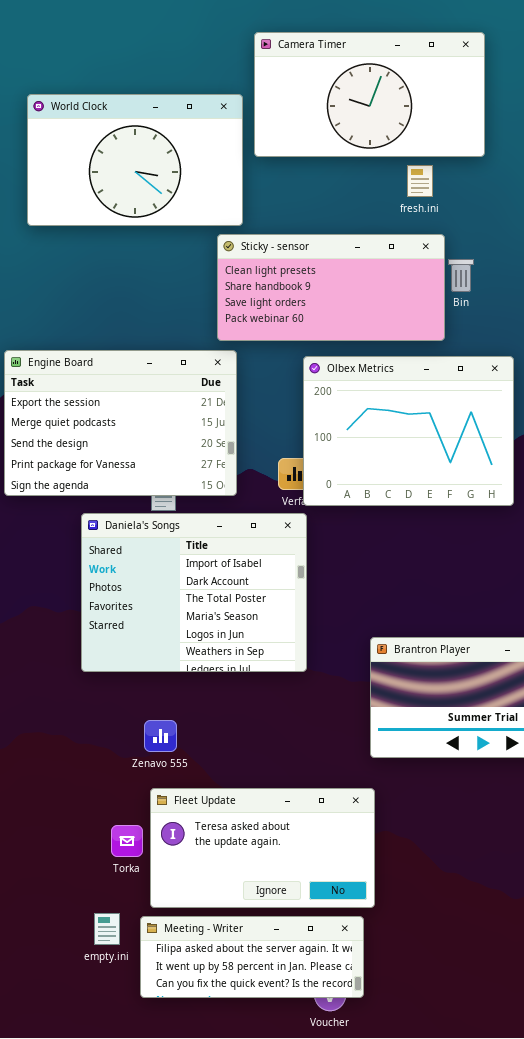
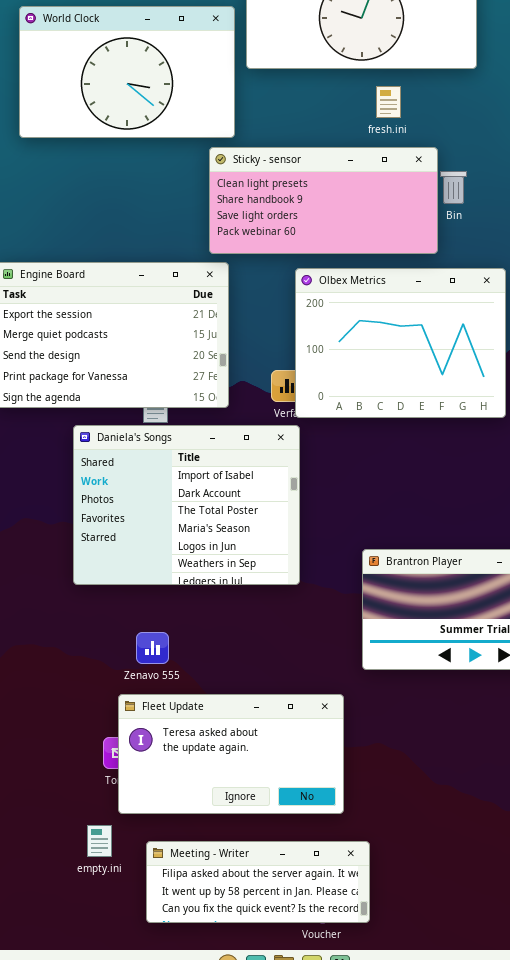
fresh.ini: [407,165,433,197] -> [376,86,401,118], moved
Fleet Update: [150,788,375,908] -> [118,694,344,814], moved
Meeting - Writer: [140,916,364,998] -> [146,841,370,923], moved

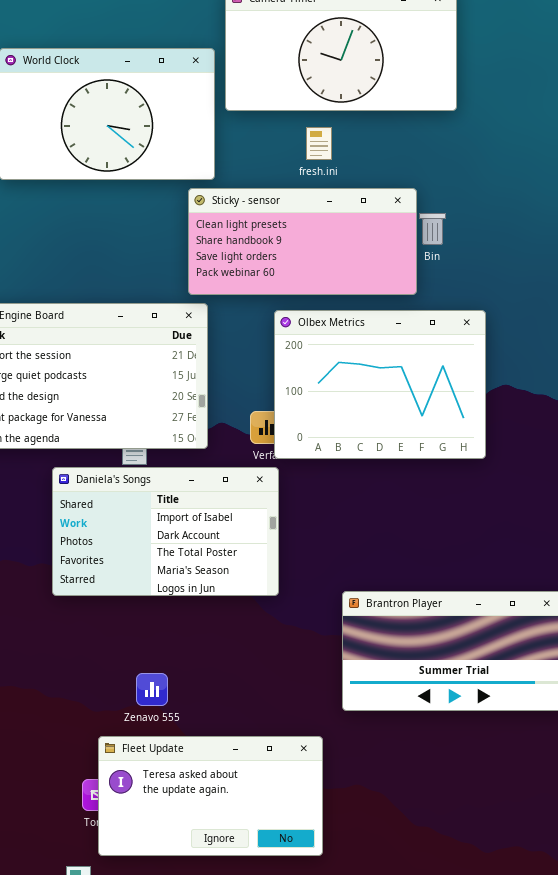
fresh.ini: [376,86,401,118] -> [306,127,332,160], moved
Daniela's Songs: [73,425,300,585] -> [52,467,279,596], resized
Zenavo 555: [136,632,169,664] -> [136,673,168,706], moved

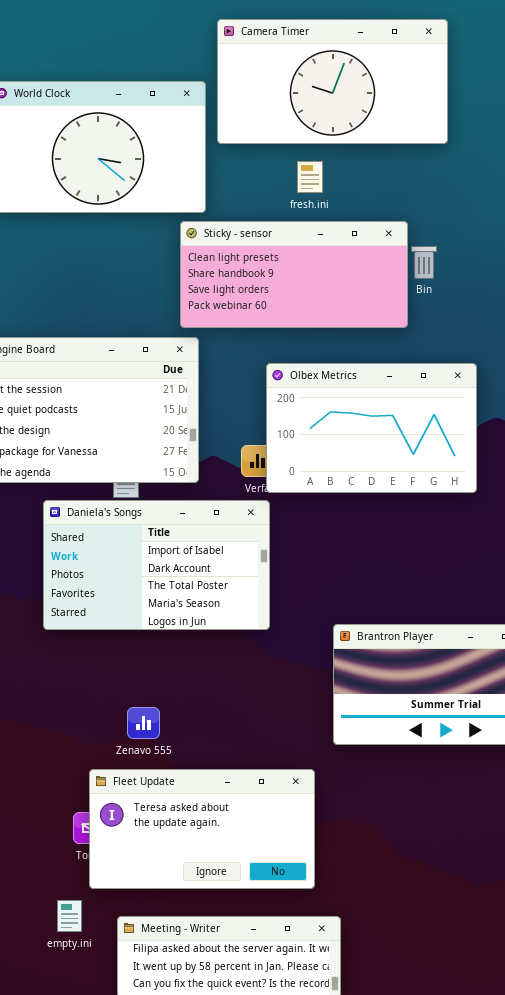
Olbex Metrics: [274,310,486,459] -> [266,363,477,493], resized

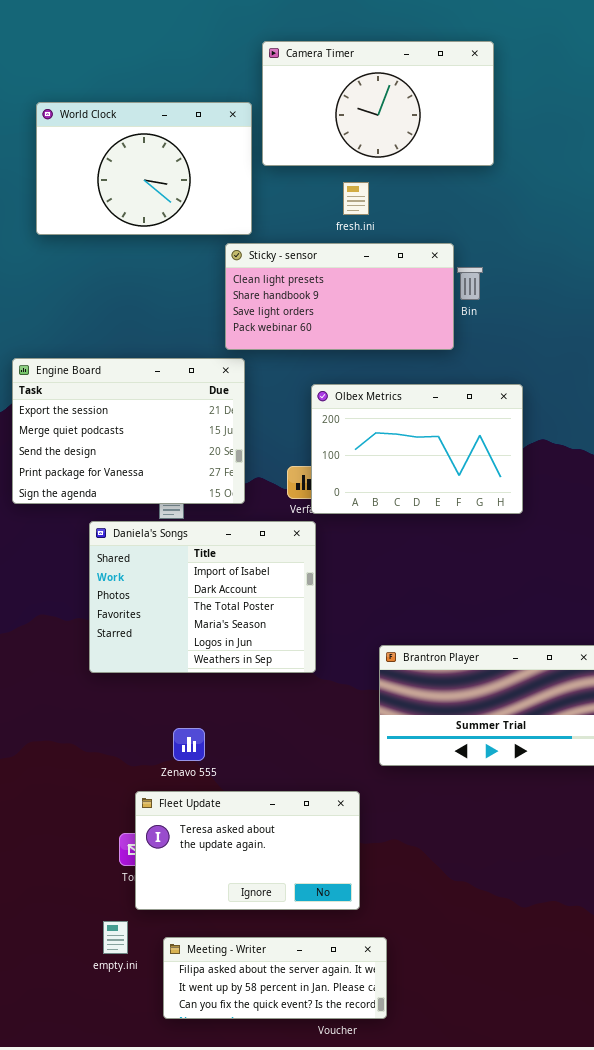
Daniela's Songs: [43,500,270,630] -> [89,521,316,673], resized

